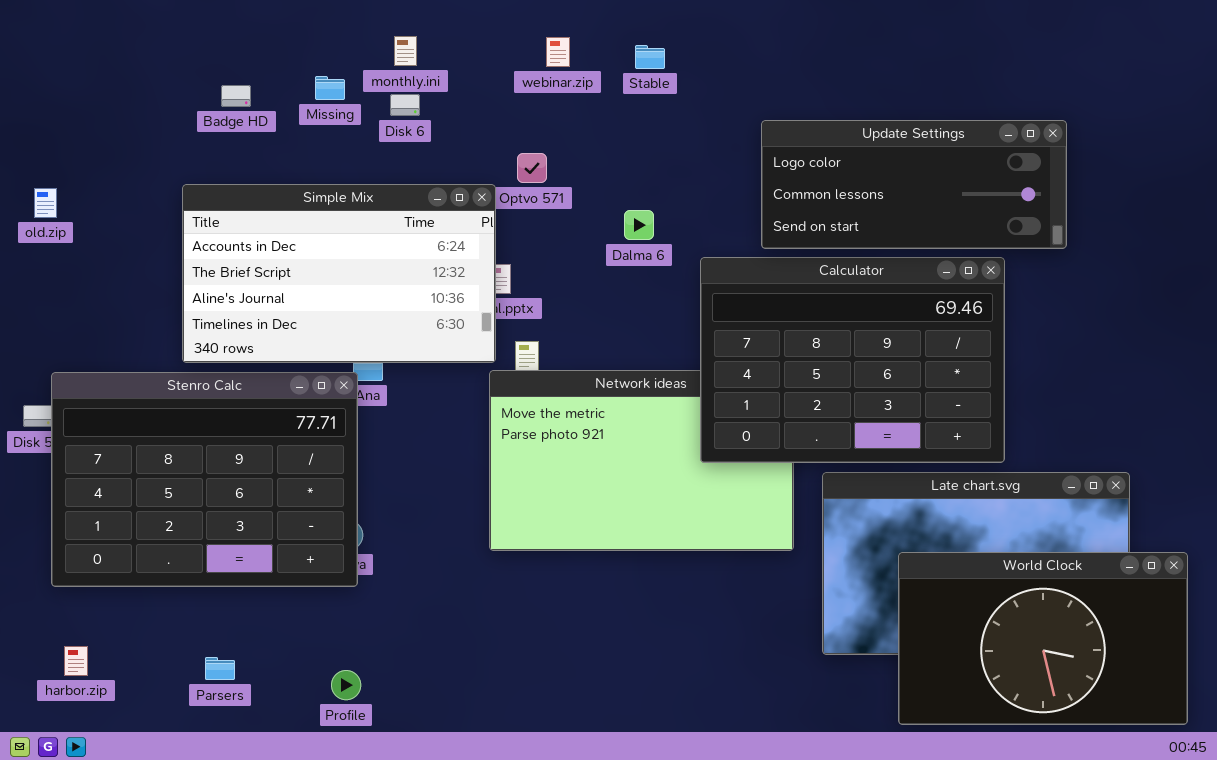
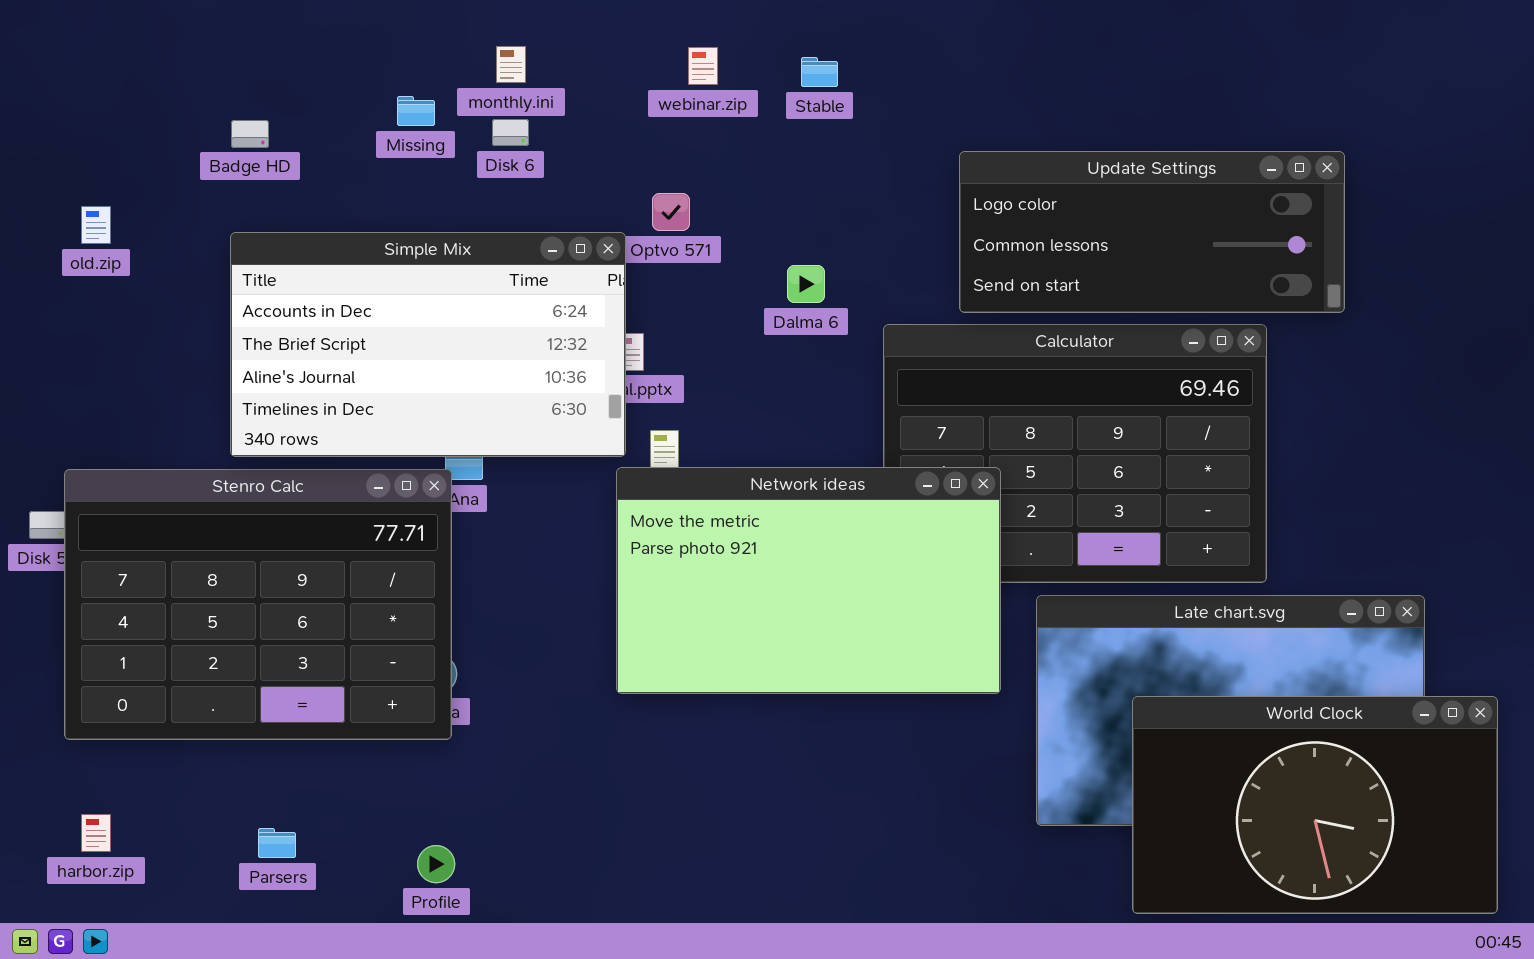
Badge HD: [221,85,251,107] -> [231,120,269,148], moved
old.zip: [34,188,57,218] -> [81,206,111,244], moved
Network ideas: [489,370,794,551] -> [616,467,1001,694], raised

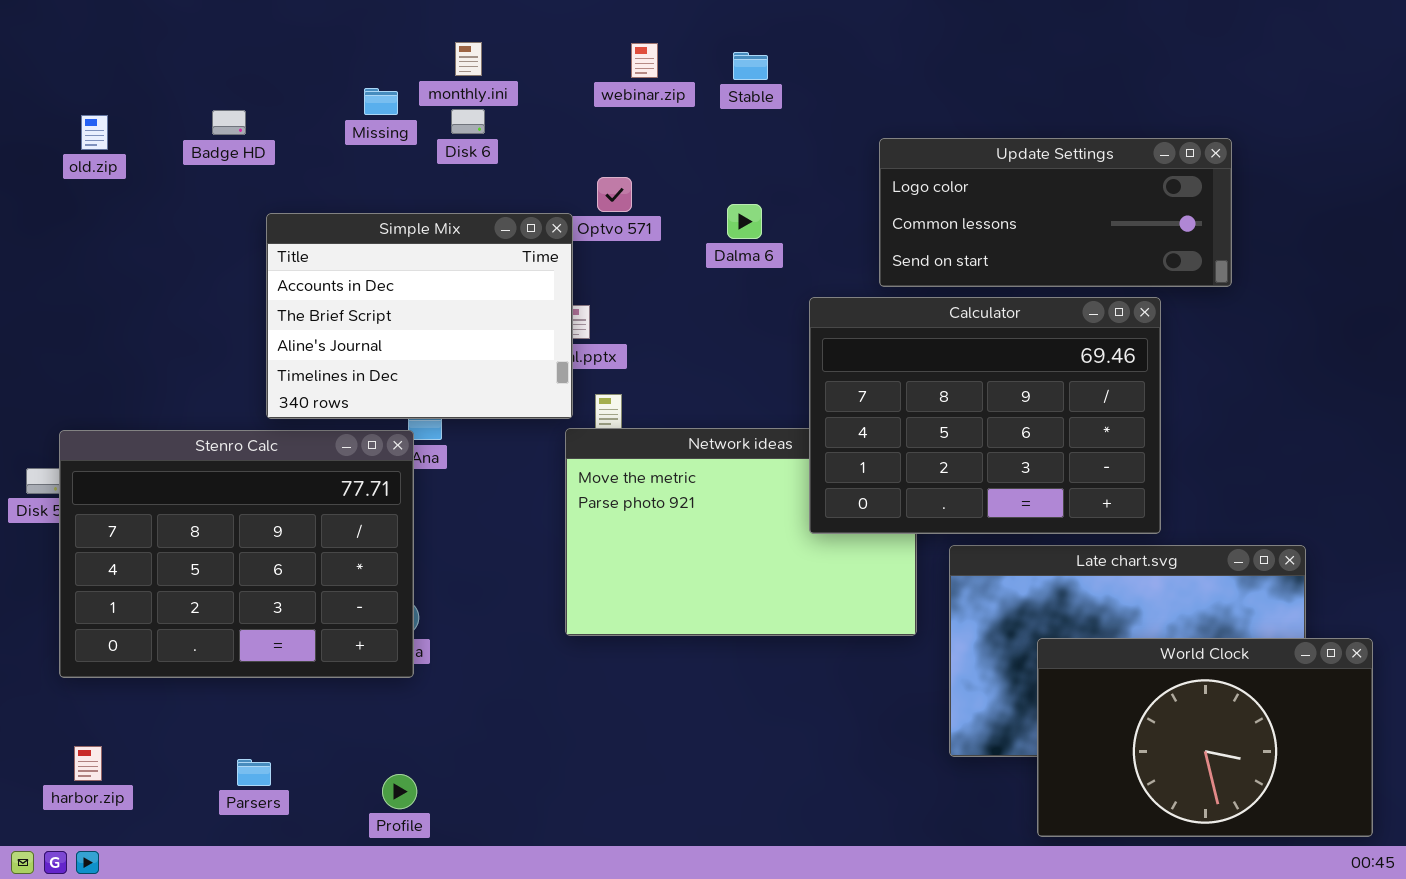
old.zip: [81,206,111,244] -> [81,115,108,150], moved
Simple Mix: [230,232,626,457] -> [266,213,573,419], resized
Dalma 6: [787,265,825,303] -> [727,204,762,239], moved
Calculator: [883,324,1267,583] -> [809,297,1161,534], raised

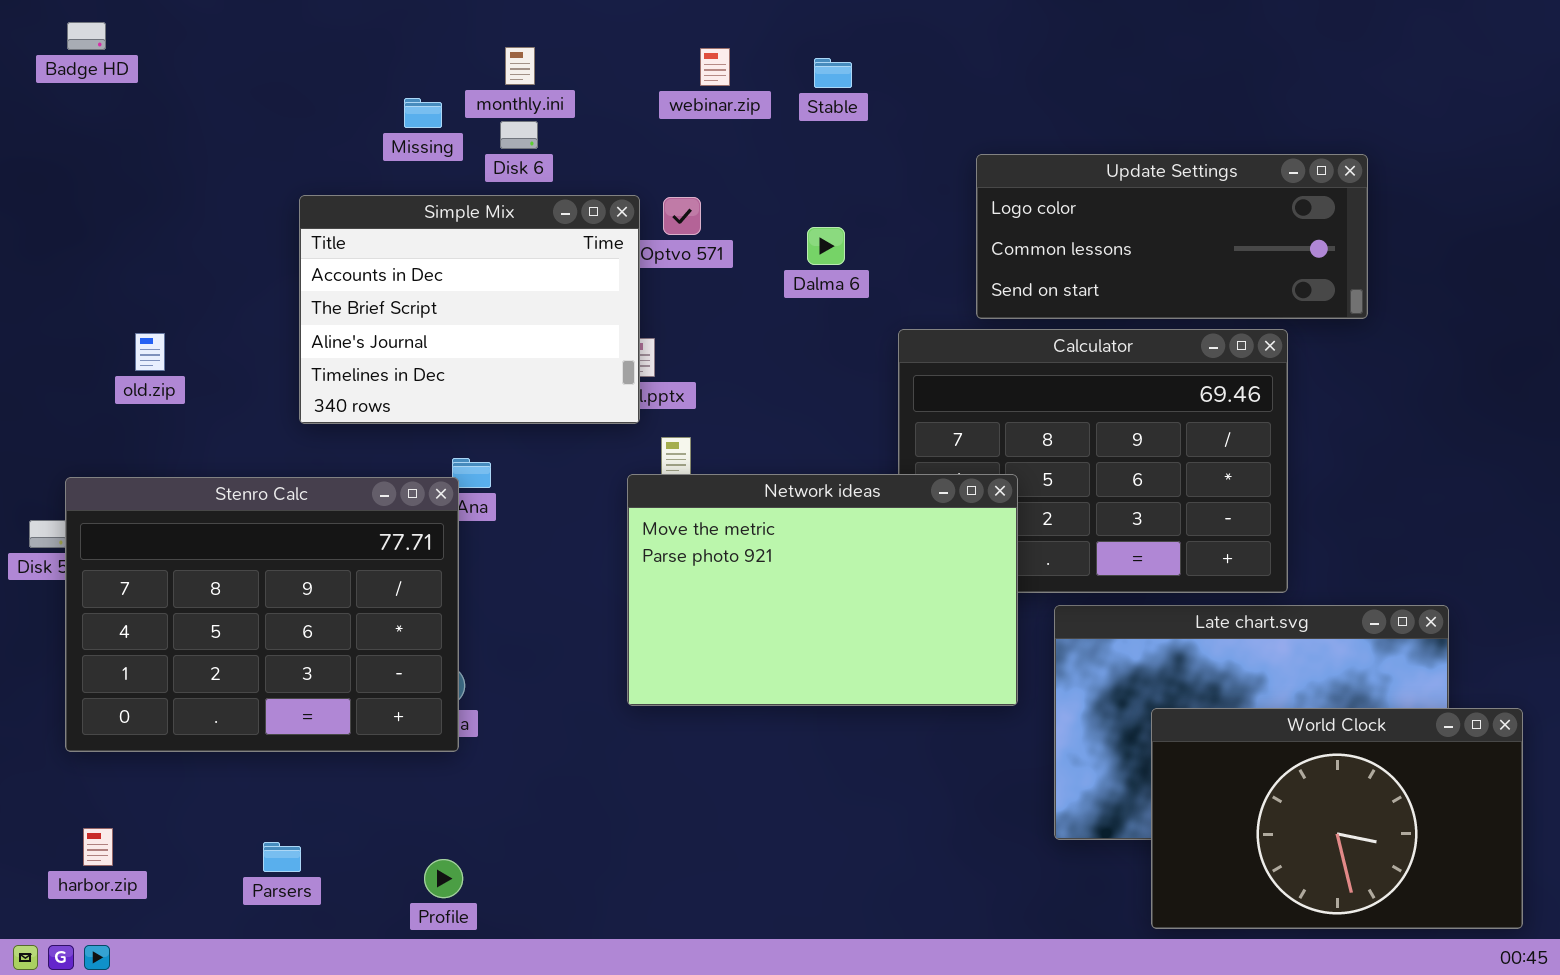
Badge HD: [212,110,246,135] -> [67,22,106,50], moved
old.zip: [81,115,108,150] -> [135,333,165,371], moved
Simple Mix: [266,213,573,419] -> [299,195,640,424], moved
Network ideas: [565,428,917,636] -> [627,474,1018,706], raised

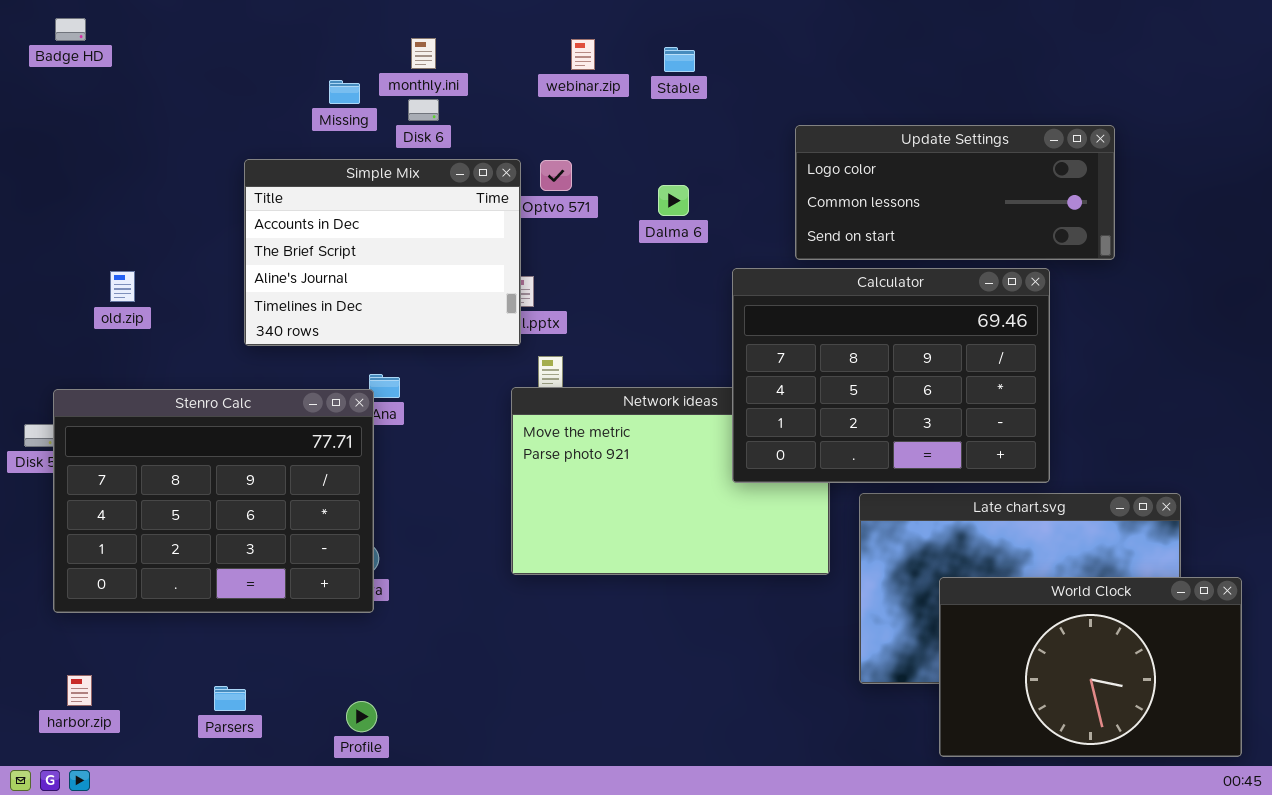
Calculator: [898,329,1288,593] -> [732,268,1050,483], raised

